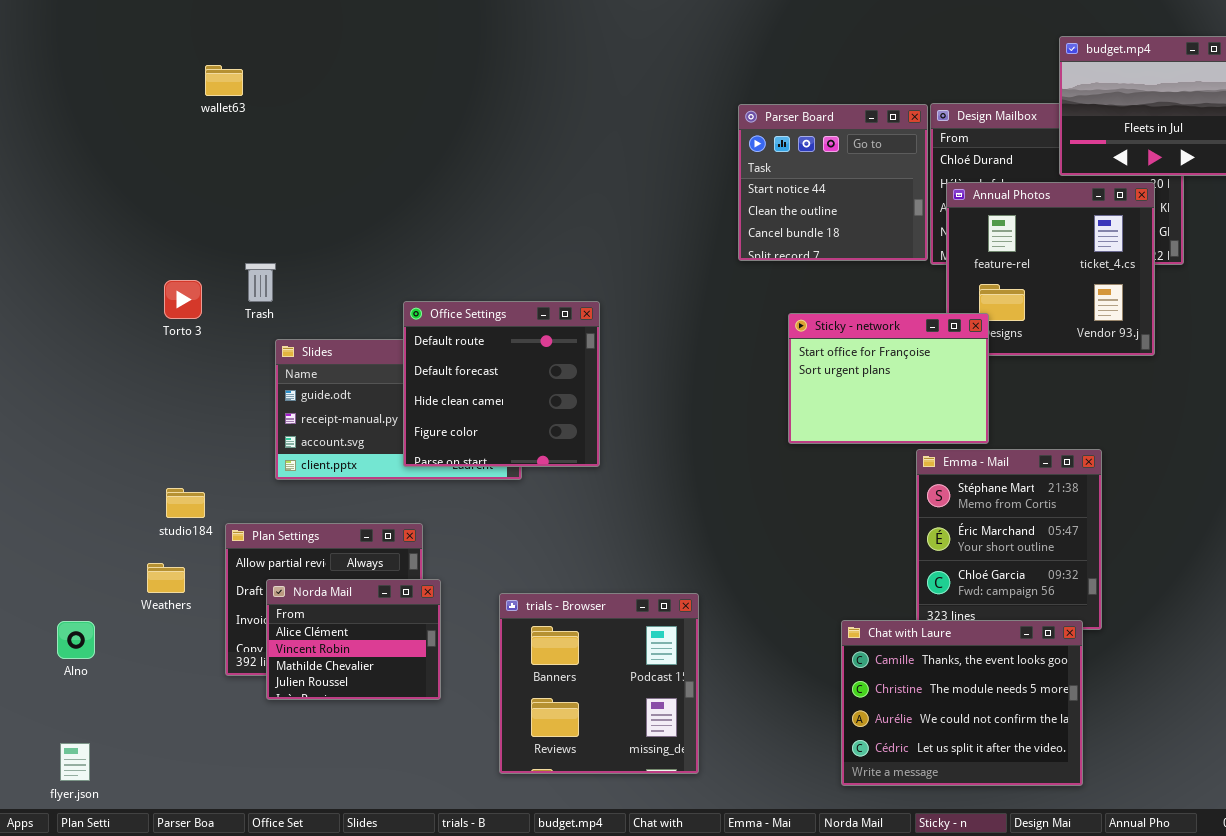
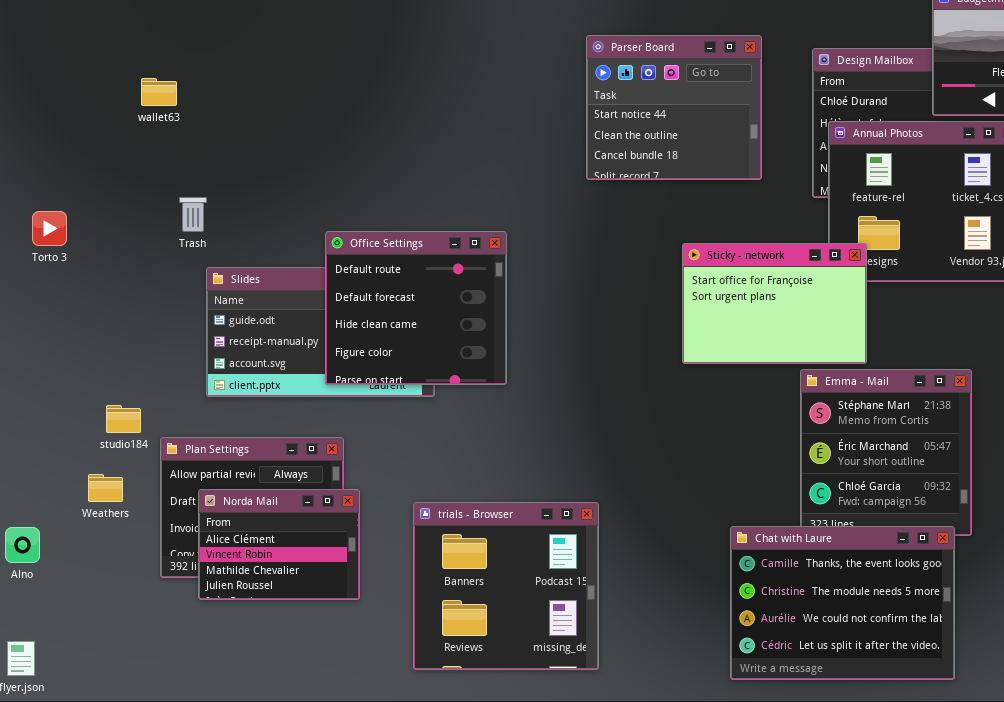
wallet63: [205,65,243,96] -> [141,78,177,106], moved
Parser Board: [738,104,928,261] -> [586,35,762,180], moved
Torto 3: [164,280,202,319] -> [32,211,67,246], moved

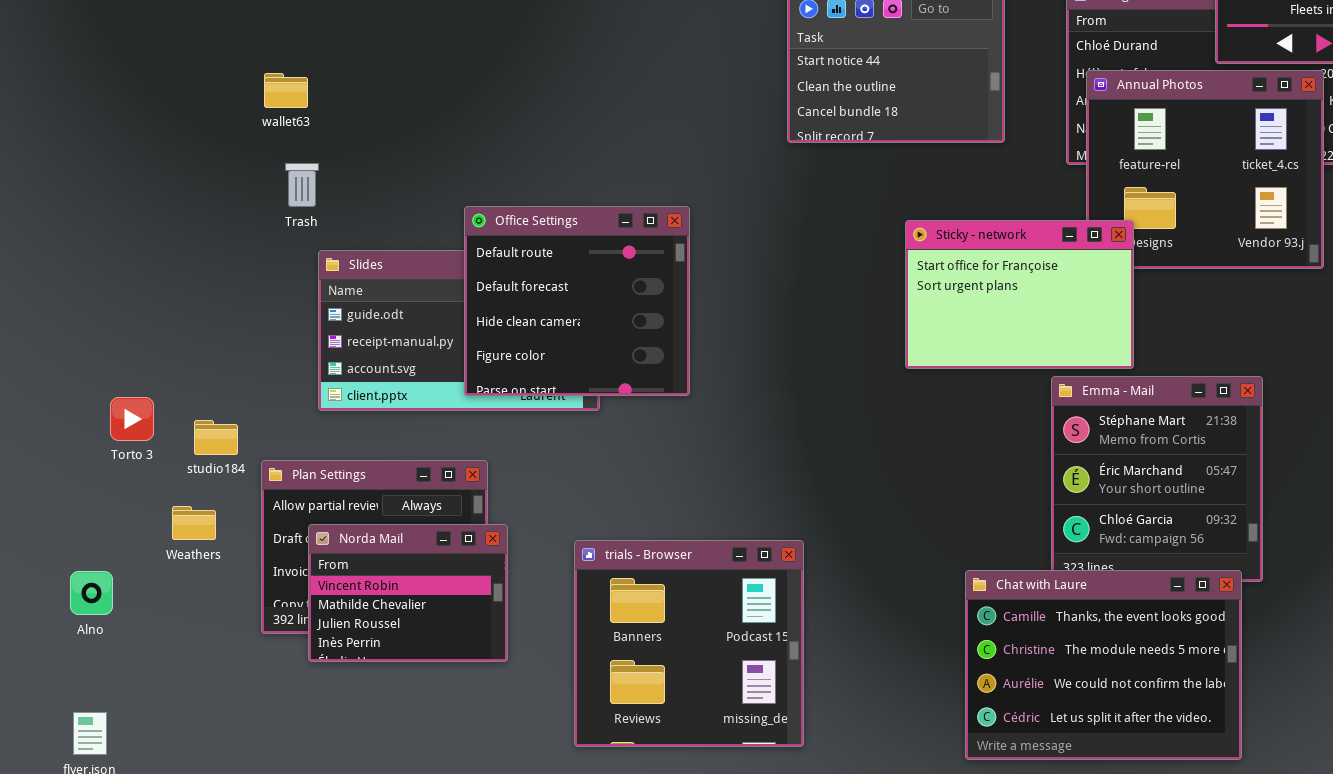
wallet63: [141,78,177,106] -> [264,73,308,108], moved
Torto 3: [32,211,67,246] -> [110,397,154,441], moved
Norda Mail: [198,489,360,600] -> [308,524,508,662], scrolled down 1 row

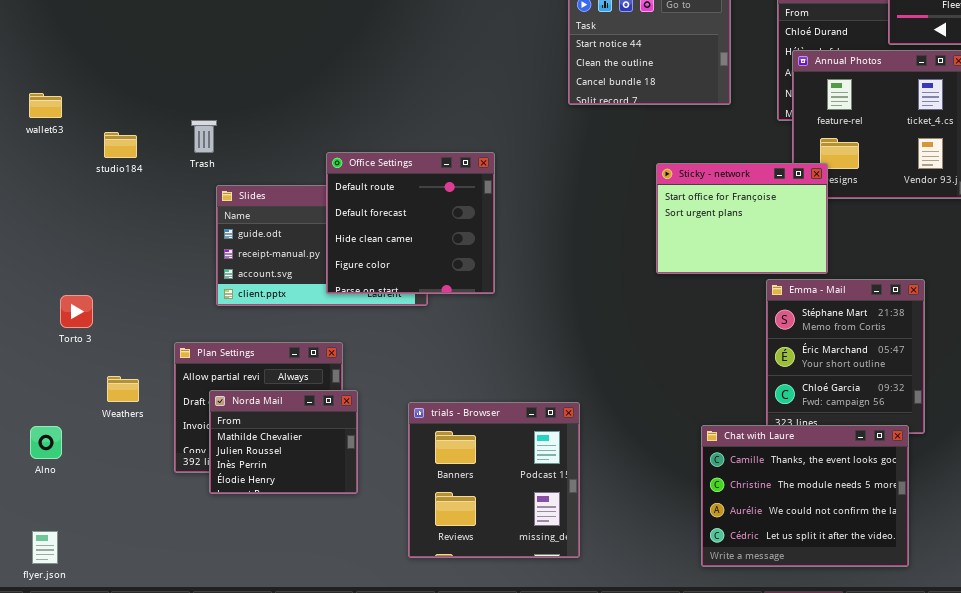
wallet63: [264,73,308,108] -> [29,93,62,118], moved
studio184: [194,420,238,455] -> [104,132,137,158], moved
Norda Mail: [308,524,508,662] -> [209,390,358,494], scrolled down 1 row

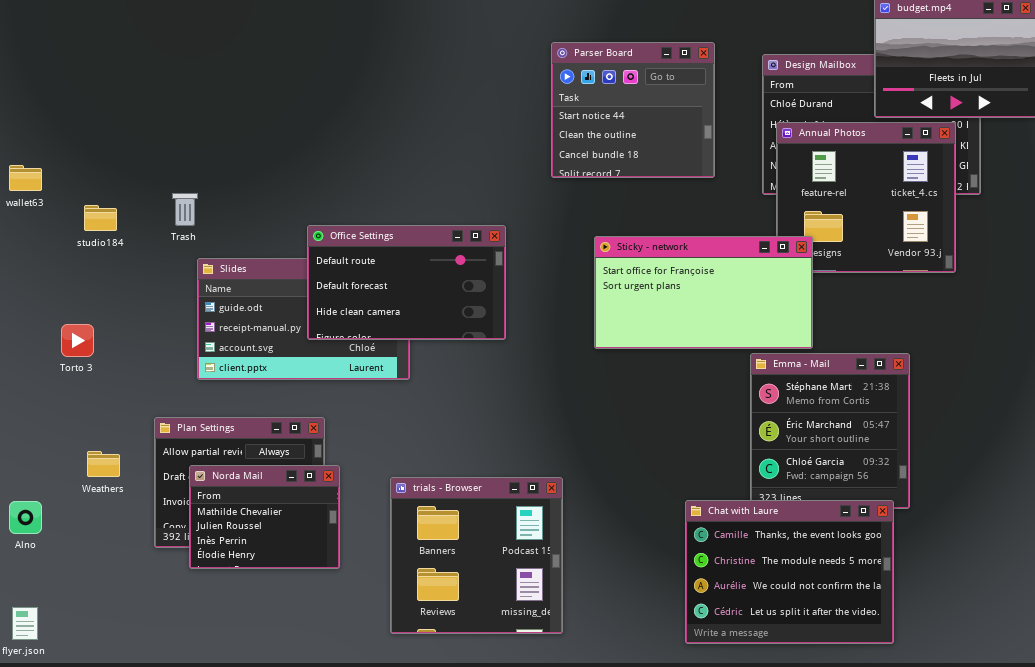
Office Settings: [326,152,495,294] -> [307,225,506,340], resized
Sticky - network: [656,163,828,274] -> [594,236,813,349], resized
Torto 3: [60,295,93,328] -> [61,324,94,357], moved

